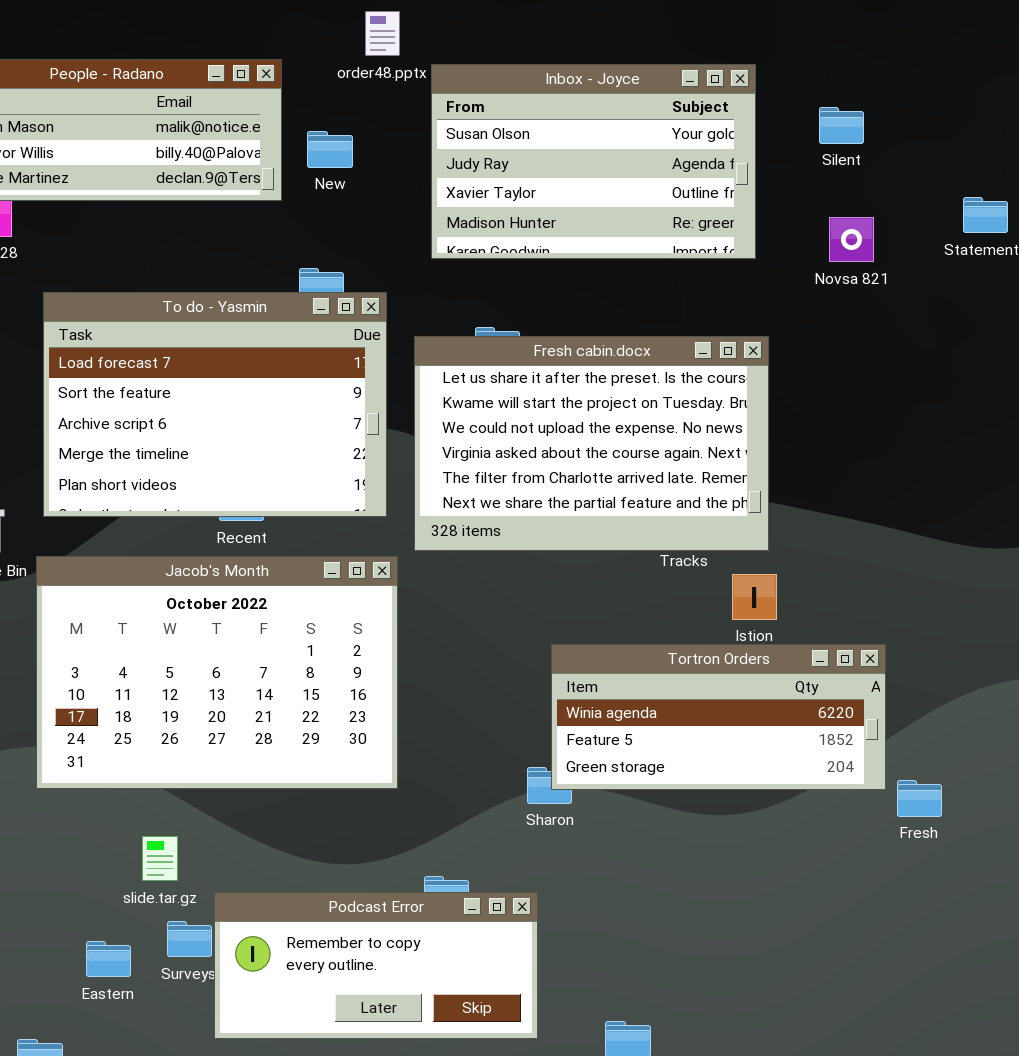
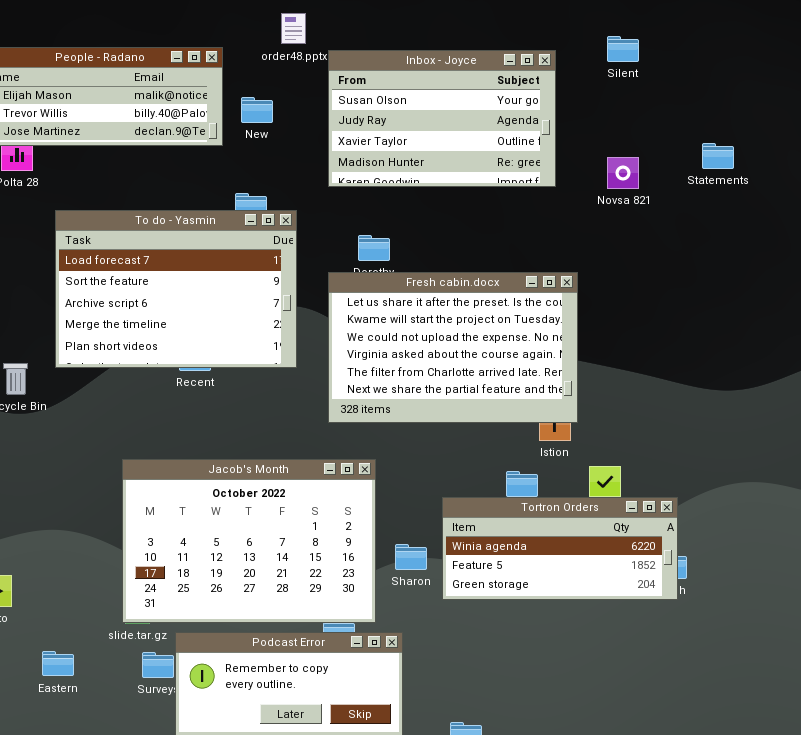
Silent: [819,107,864,144] -> [607,36,639,62], moved
Fresh cabin.docx: [414,336,769,551] -> [328,272,578,423], moved
Jacob's Month: [36,556,398,789] -> [122,459,376,623], moved
Tortron Orders: [551,644,886,790] -> [442,497,678,600], moved
Eastern: [86,941,131,977] -> [42,651,74,676], moved

